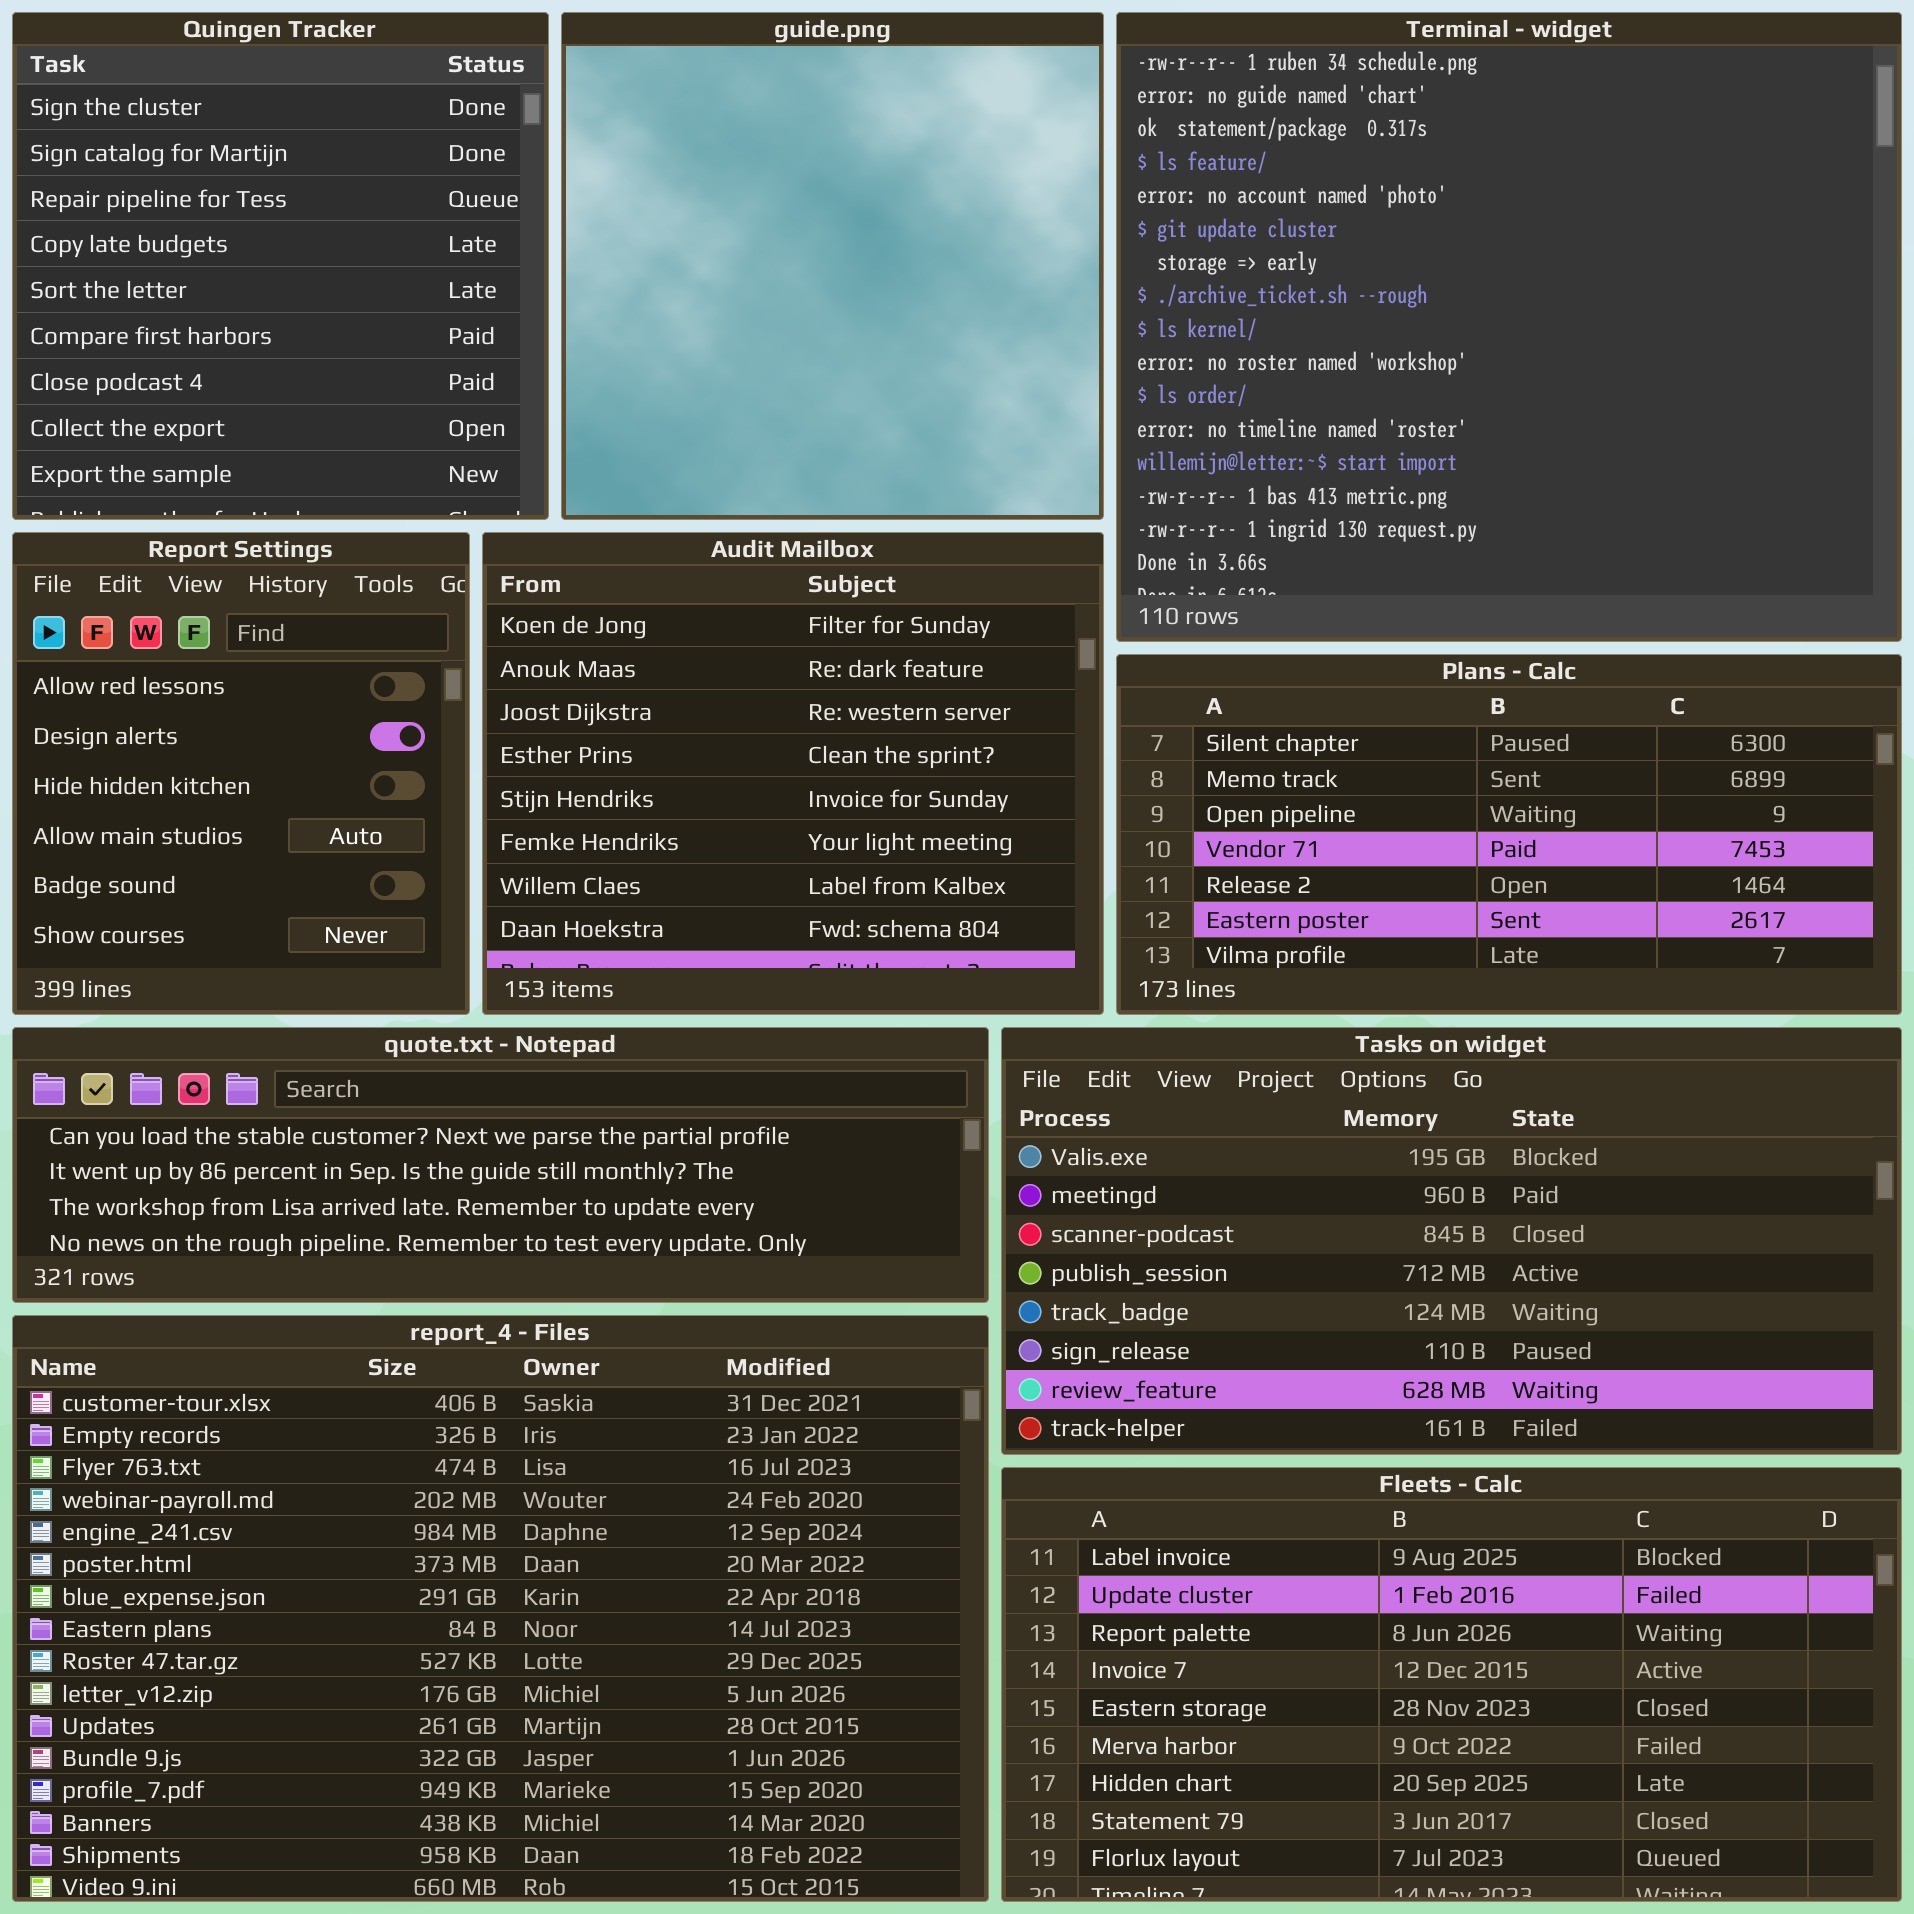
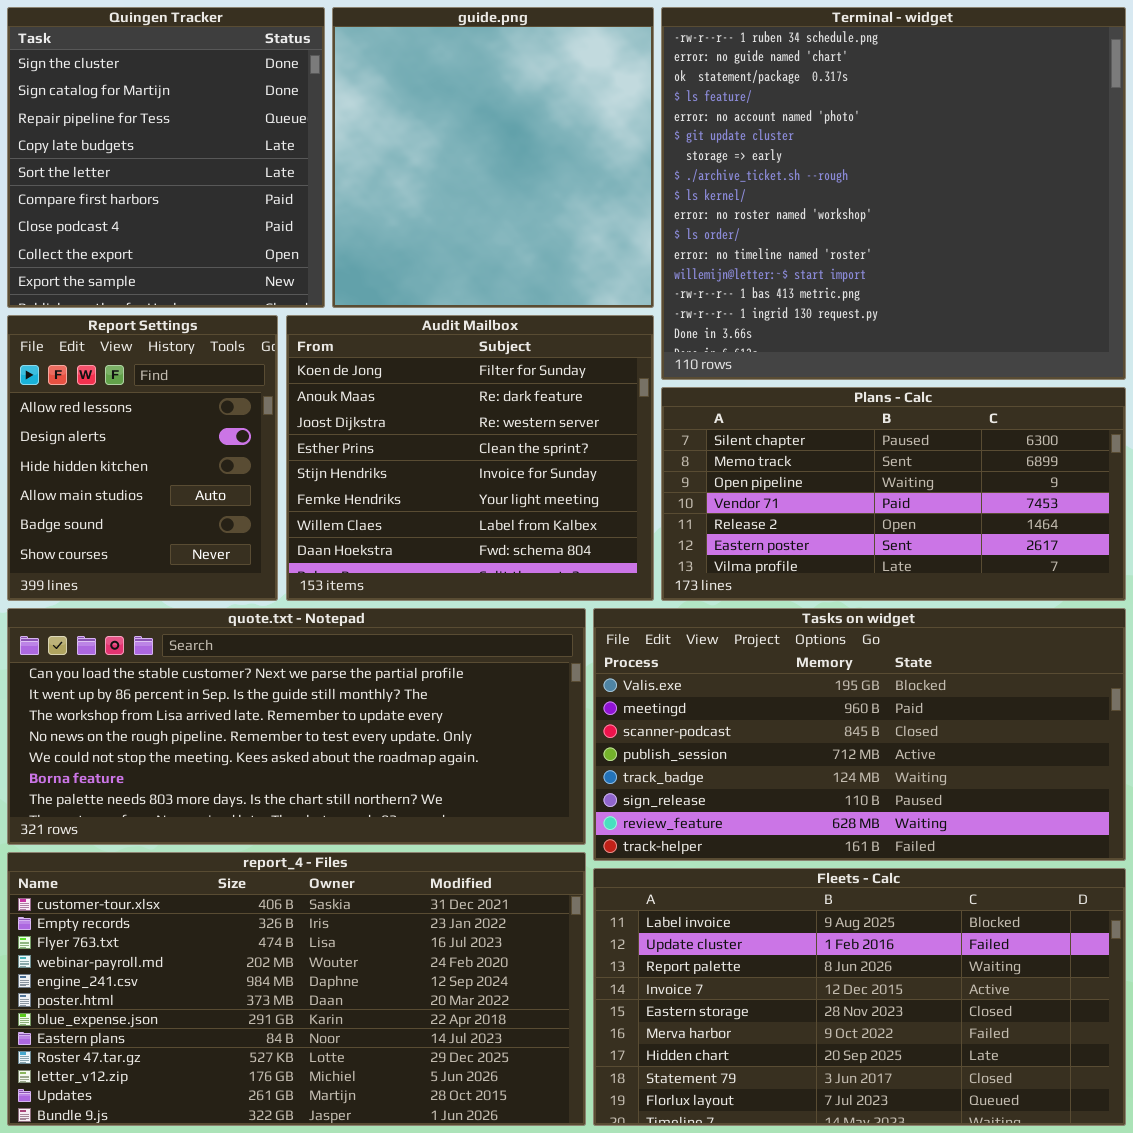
quote.txt - Notepad: [12,1027,989,1303] -> [7,608,586,845], resized
report_4 - Files: [12,1315,989,1902] -> [7,852,586,1126], resized

